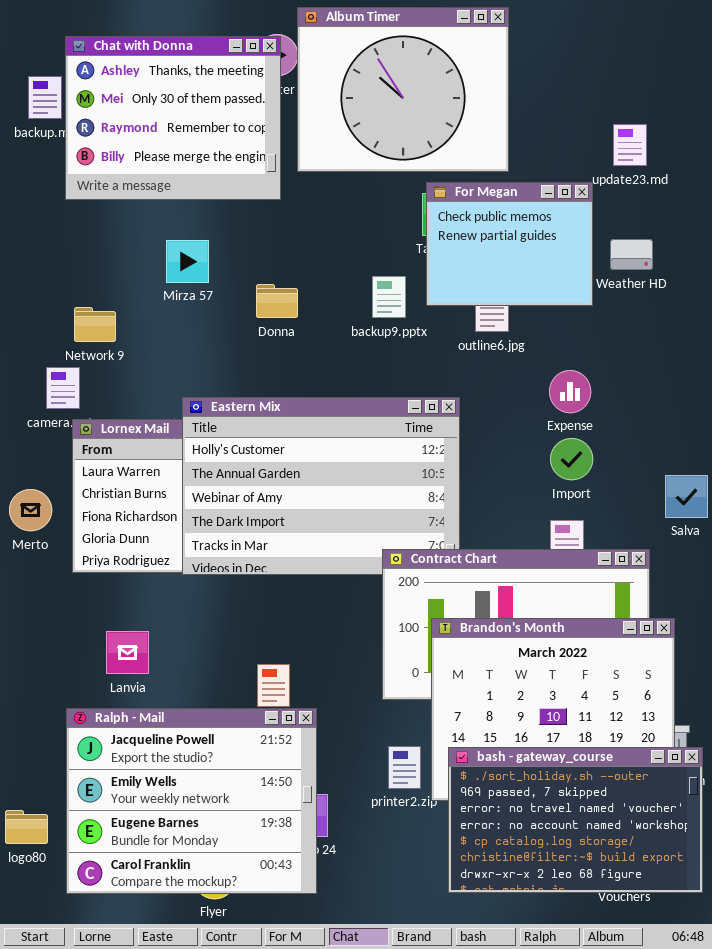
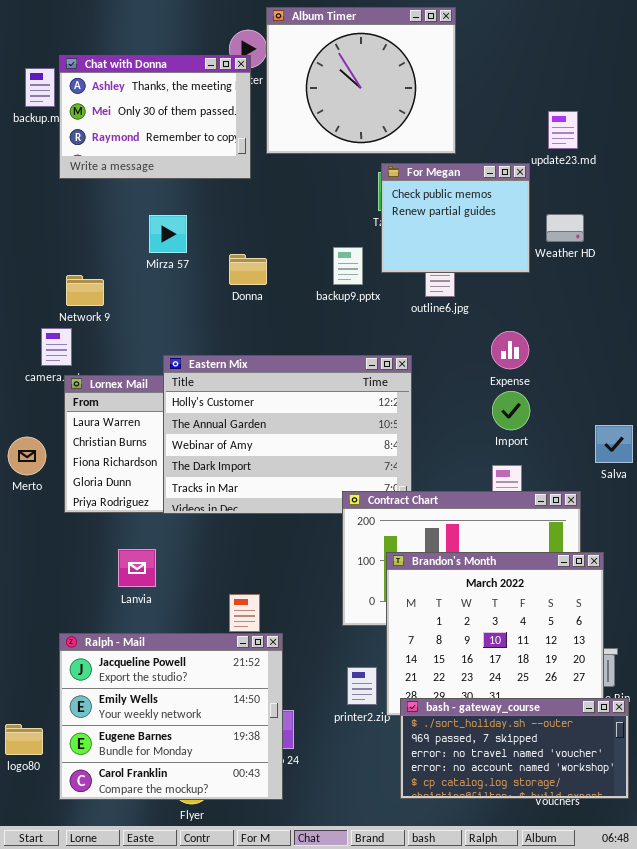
Chat with Donna: [65,36,281,200] -> [59,55,251,179], resized
Lanvia: [106,631,149,674] -> [118,549,156,587], moved
bash - gateway_course: [448,747,703,893] -> [400,698,629,799], resized

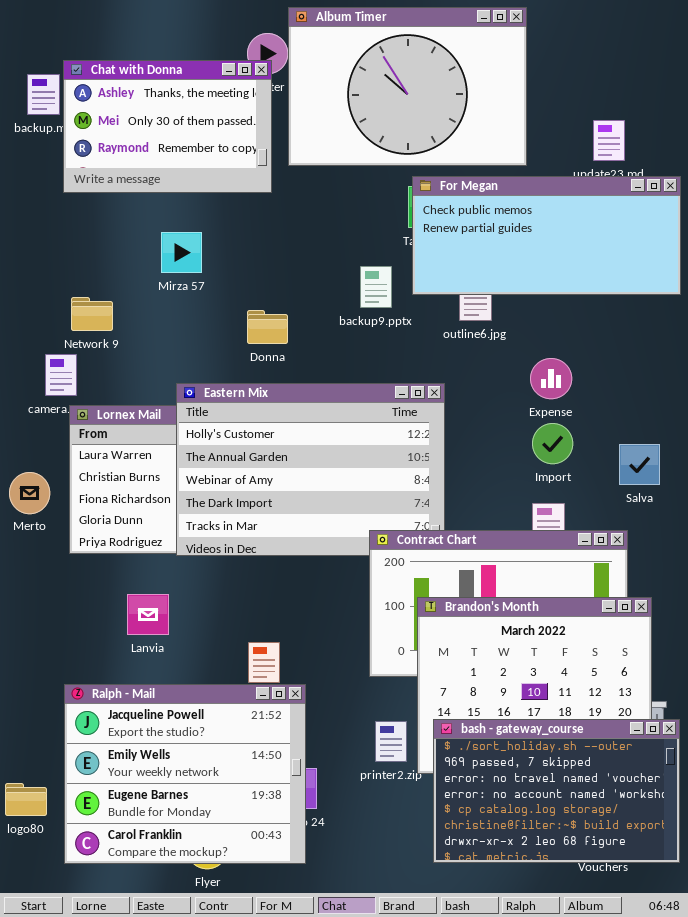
Album Timer: [266,7,456,154] -> [288,7,527,166], resized
For Megan: [381,163,530,273] -> [412,176,681,295], resized
Donna: [229,254,267,285] -> [247,310,288,344], moved
Salva: [595,425,633,463] -> [619,444,660,485], moved
bash - gateway_course: [400,698,629,799] -> [433,719,680,863], resized

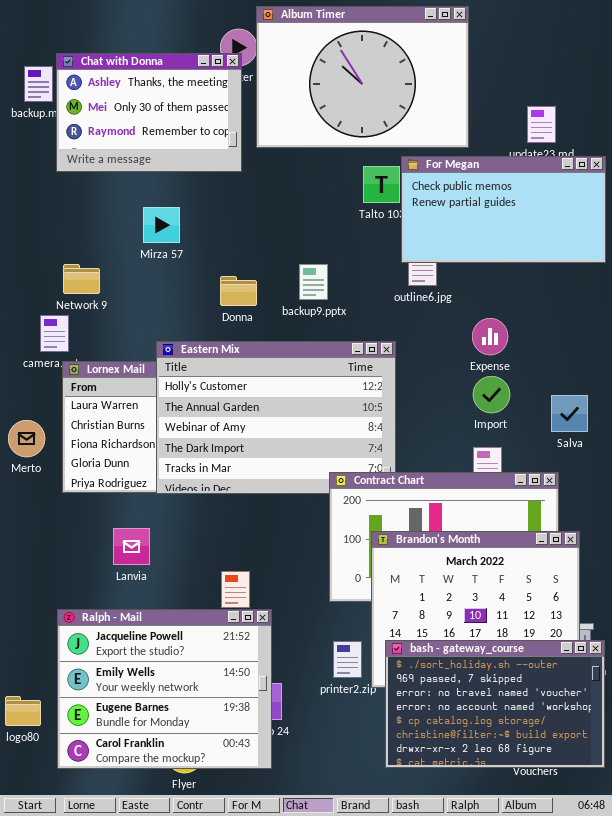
For Megan: [412,176,681,295] -> [401,156,606,263], resized
backup9.pptx: [360,266,392,308] -> [299,264,328,300], moved

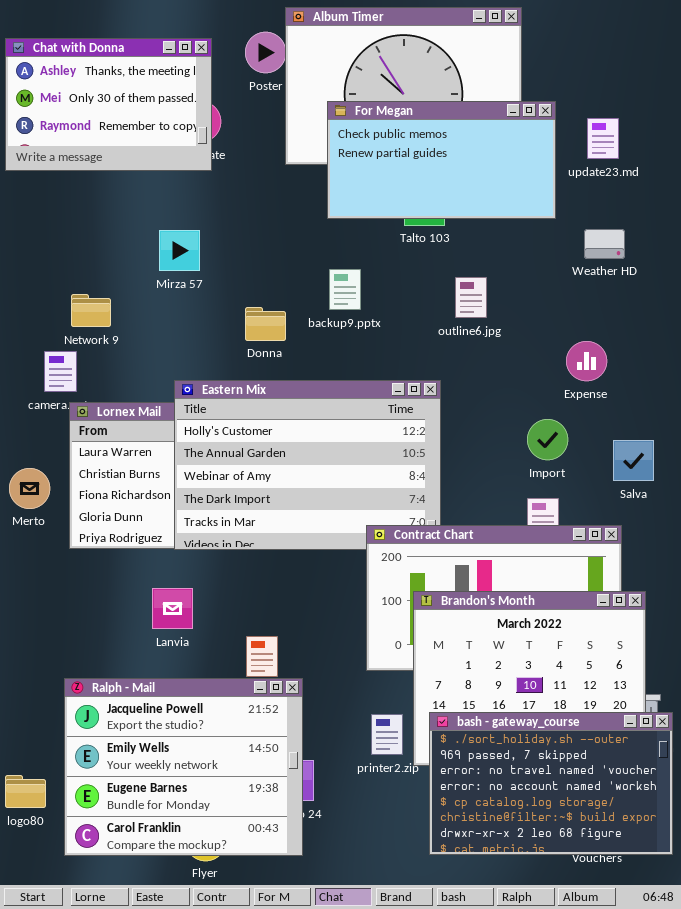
Chat with Donna: [56,53,242,172] -> [5,38,212,171], moved
For Megan: [401,156,606,263] -> [327,101,556,219], moved
backup9.pptx: [299,264,328,300] -> [329,269,361,310], moved
Expense: [472,318,508,355] -> [566,341,607,381], moved
Lanvia: [113,528,150,565] -> [152,588,193,629], moved

